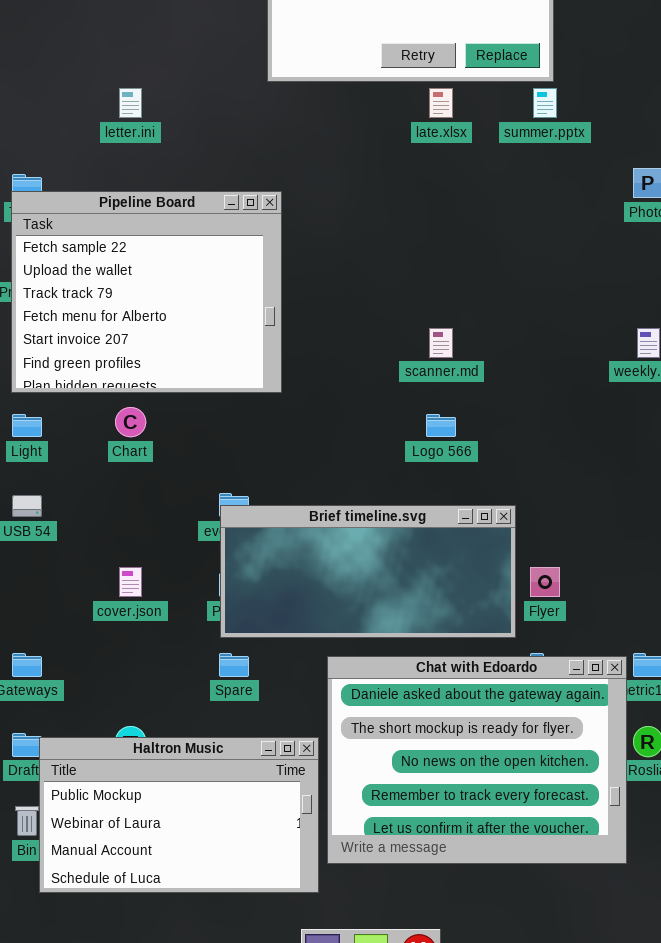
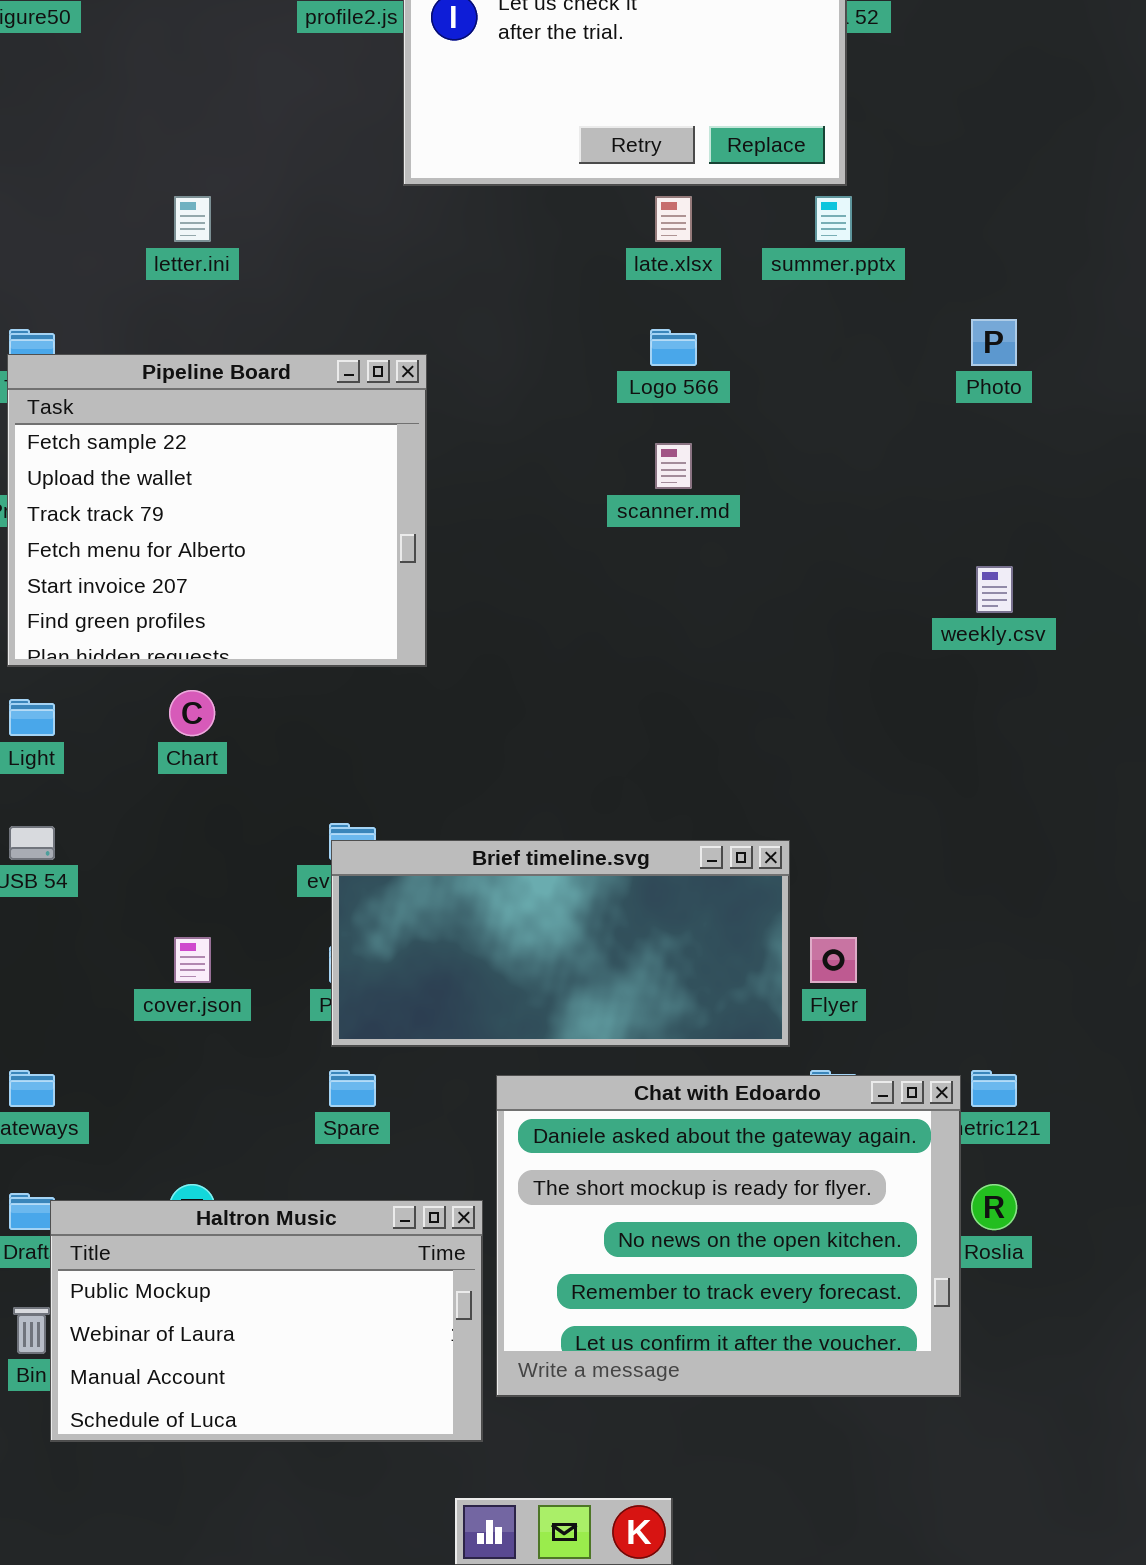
scanner.md: [429,328,453,358] -> [655,443,692,489], moved
Logo 566: [426,414,456,437] -> [650,329,697,366], moved

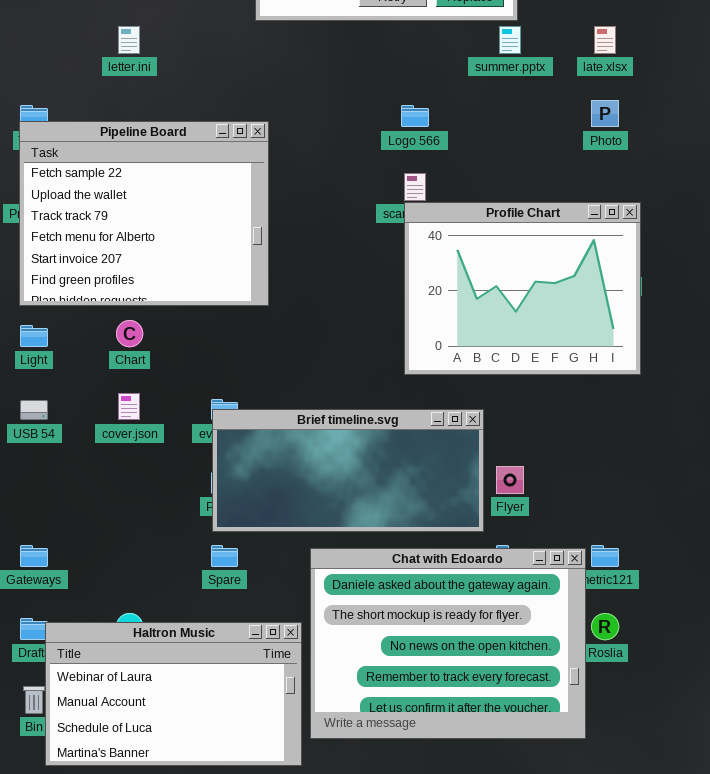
late.xlsx: [655,196,692,242] -> [594,26,616,54], moved
Profile Chart: none -> [404,202,641,375], opened
cover.json: [174,937,211,983] -> [118,393,140,420], moved
Haltron Music: [50,1200,483,1442] -> [45,622,302,766], scrolled down 1 row

